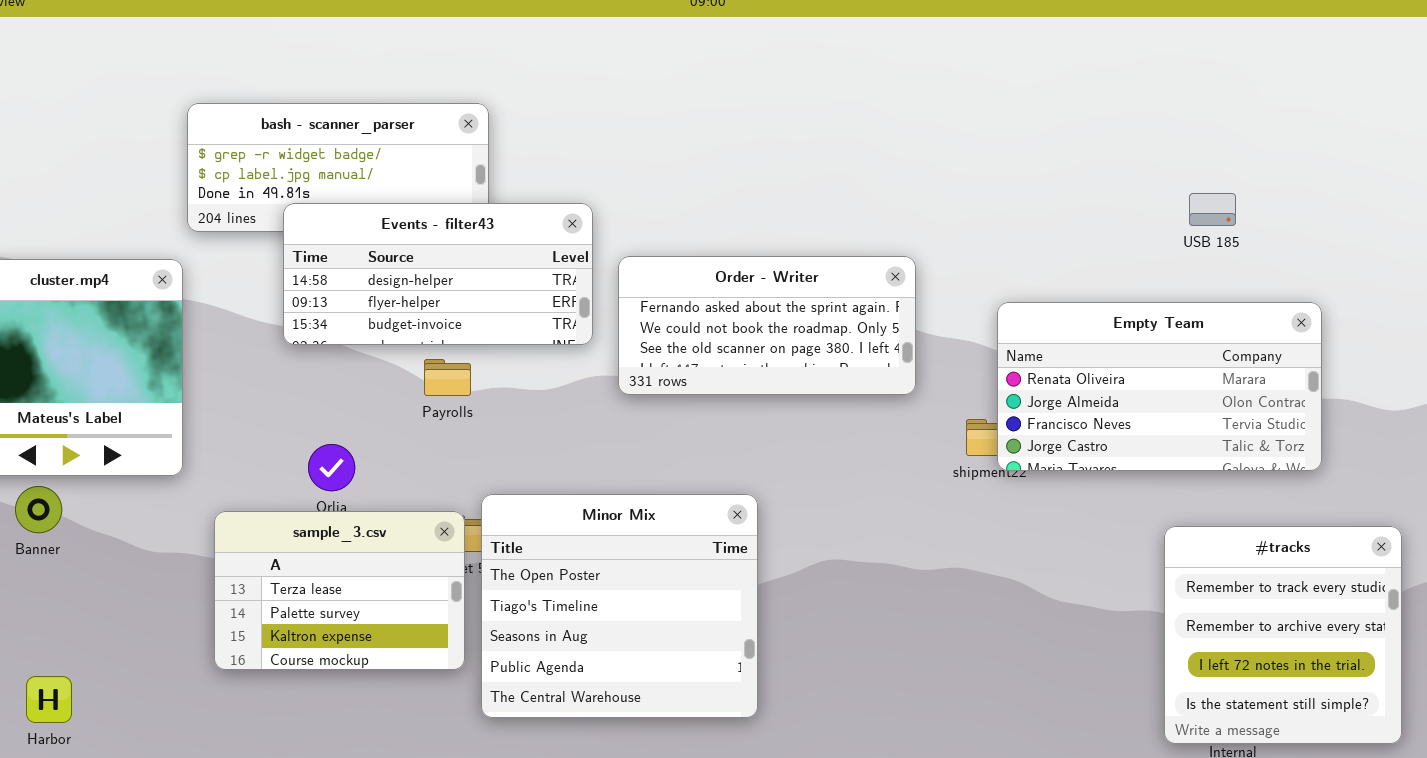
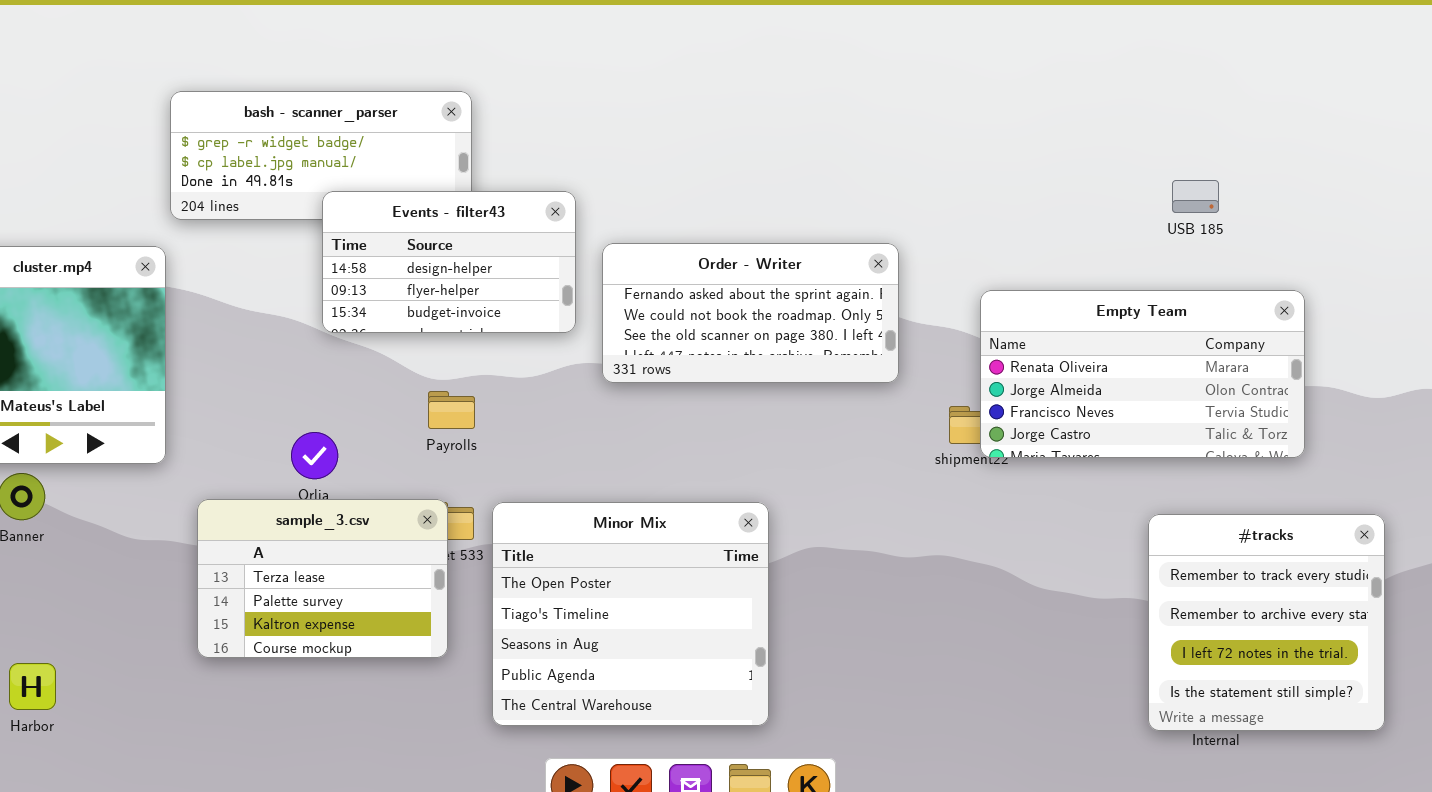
Events - filter43: [283,203,593,345] -> [322,191,576,333], resized
Payrolls: [424,359,471,396] -> [428,391,475,429], moved
Minor Mix: [481,494,758,718] -> [492,502,769,726], moved

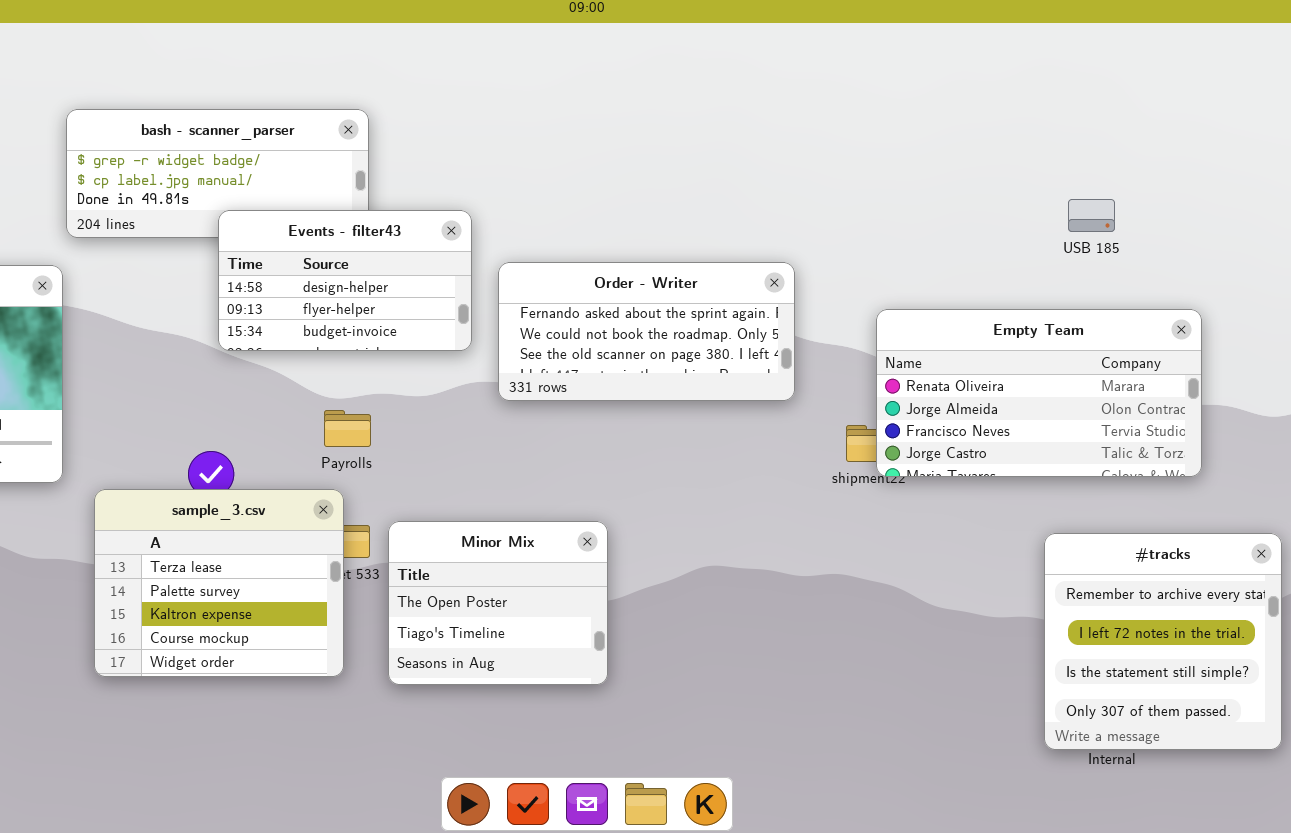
sample_3.csv: [197,499,448,658] -> [94,489,344,677], resized
Minor Mix: [492,502,769,726] -> [388,521,608,685], resized
#tracks: [1148,514,1385,731] -> [1044,533,1282,750], scrolled down 1 row

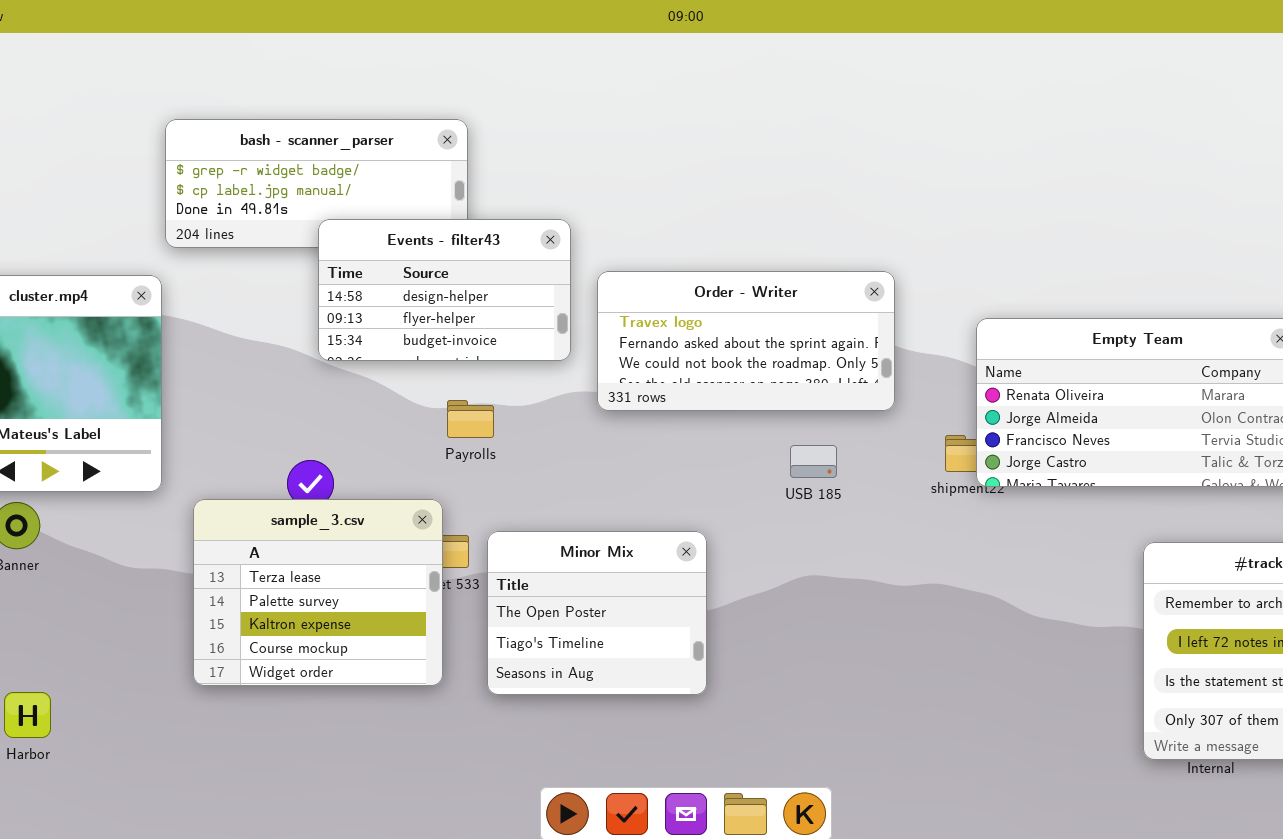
USB 185: [1068,199,1115,232] -> [790,445,837,478], moved
Order - Writer: [498,262,795,401] -> [597,271,895,411], scrolled up 1 row
Payrolls: [324,410,371,447] -> [447,400,494,438], moved

